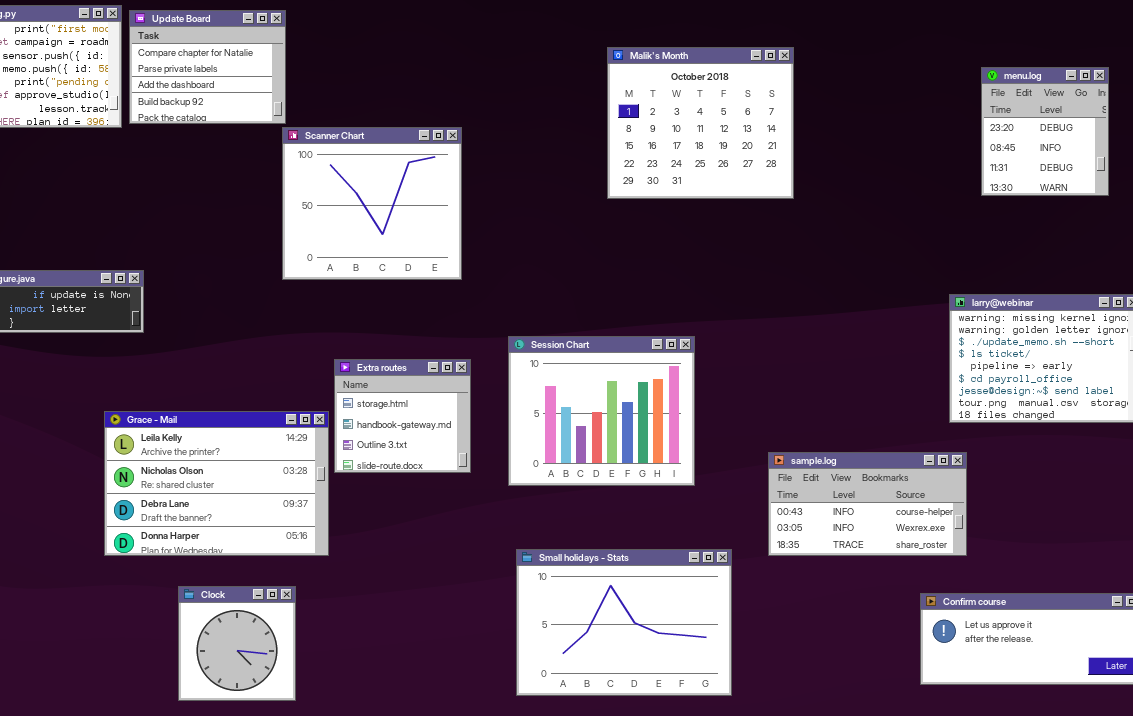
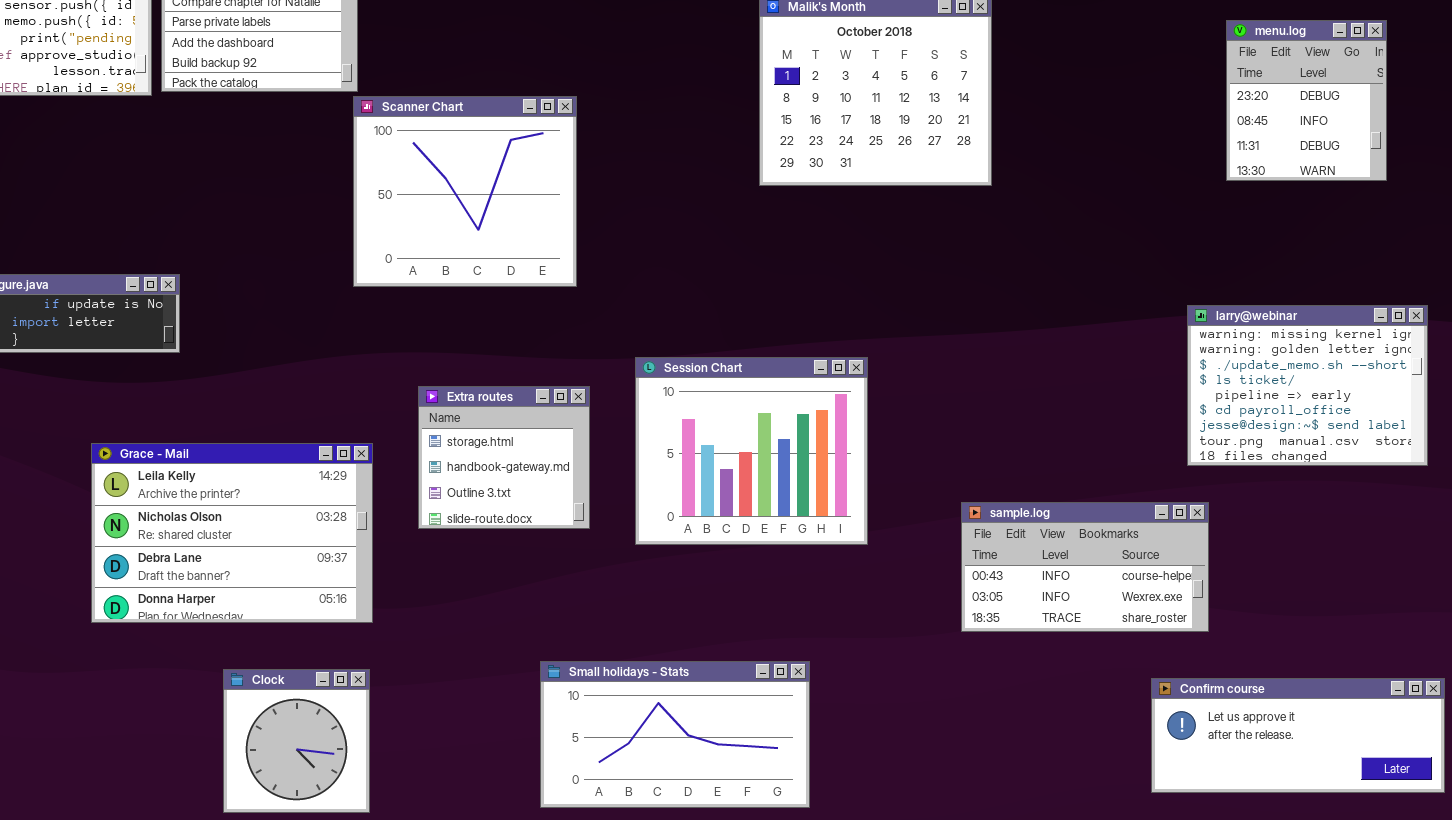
Grace - Mail: [104,411,329,556] -> [91,443,373,623], moved
Small holidays - Stats: [516,549,732,696] -> [540,661,810,808], moved, resized

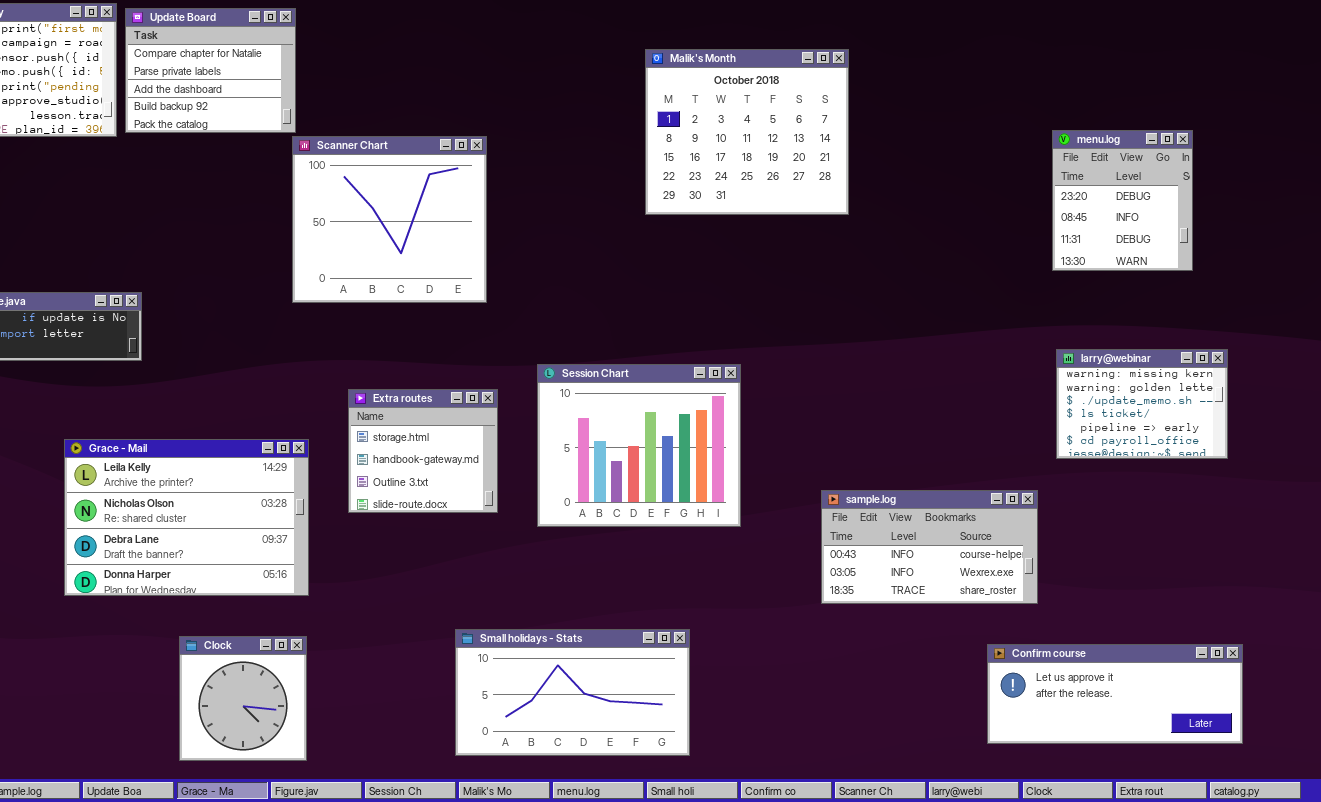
menu.log: [1226,20,1387,181] -> [1052,130,1193,271], moved
larry@webinar: [1187,305,1428,466] -> [1056,349,1228,459], resized

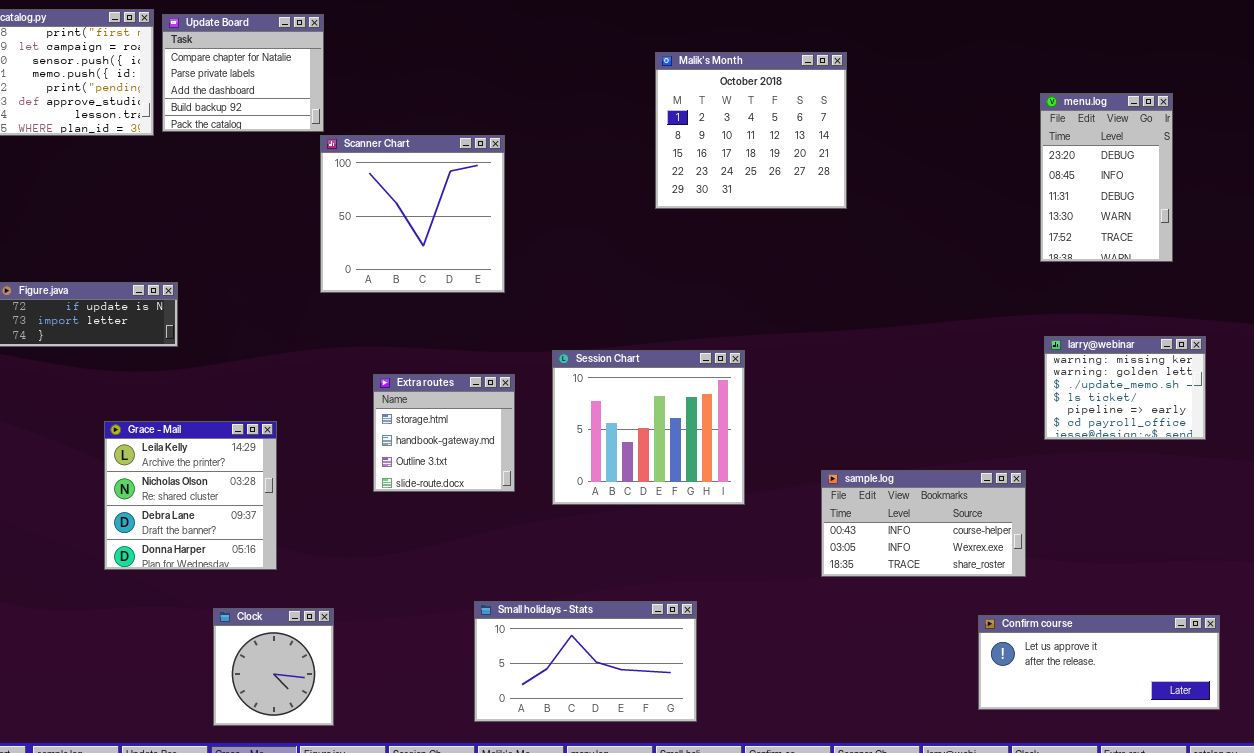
menu.log: [1052,130,1193,271] -> [1040,93,1173,262], resized
Grace - Mail: [64,439,309,596] -> [104,421,277,570], resized

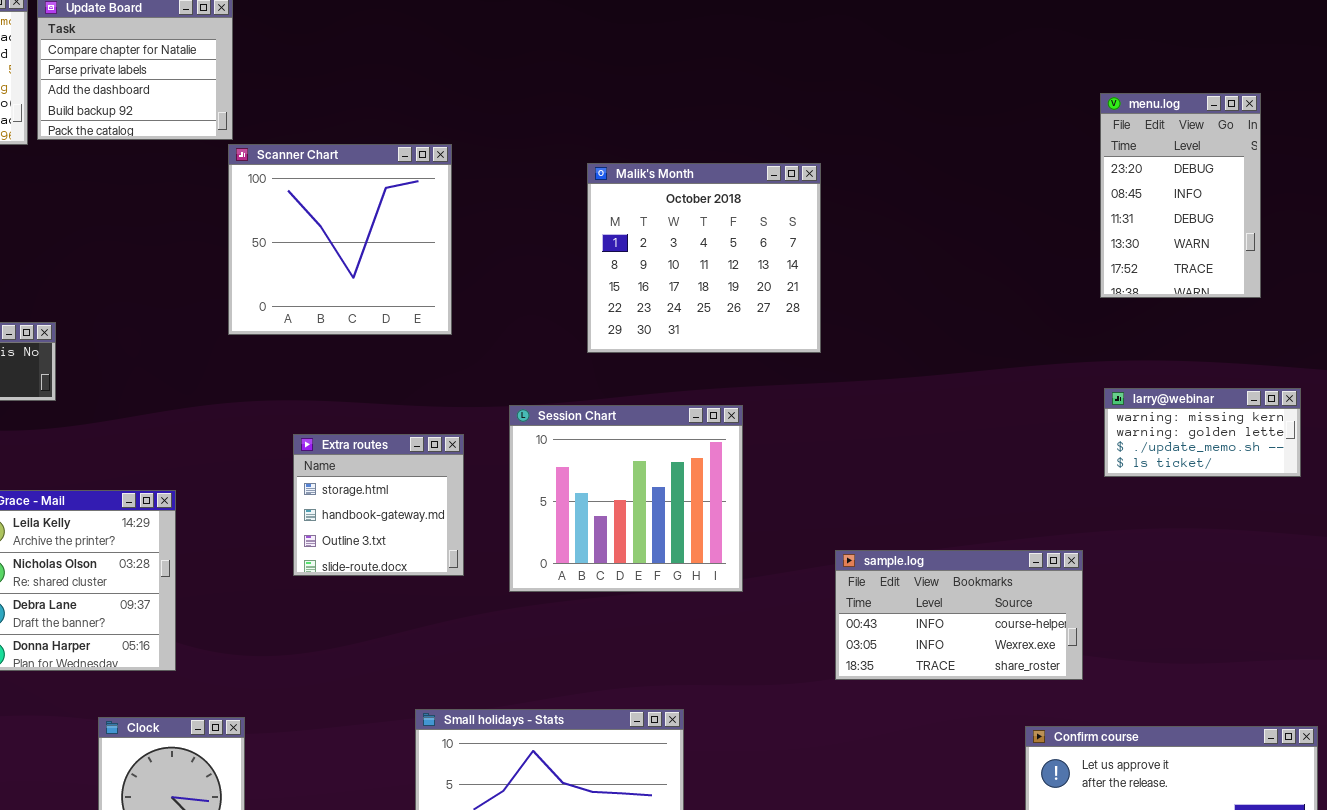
Malik's Month: [655,52,847,209] -> [587,163,821,353], moved
larry@webinar: [1044,336,1206,440] -> [1104,388,1301,477], resized

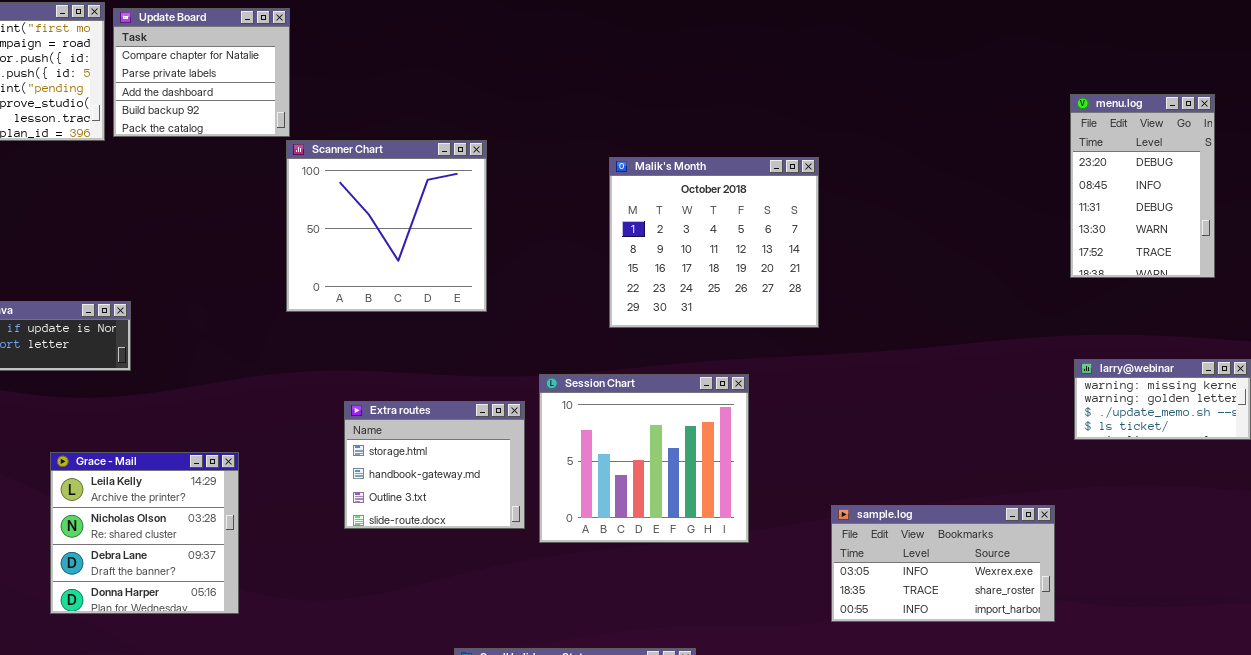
Extra routes: [293,434,464,576] -> [344,401,525,529], resized
sample.log: [835,550,1083,680] -> [831,505,1055,622], scrolled down 1 row

